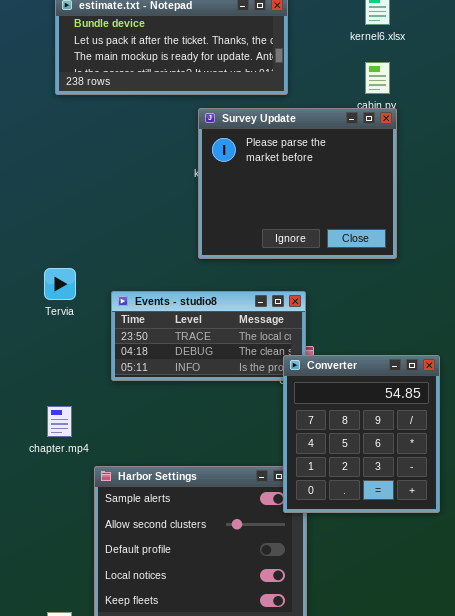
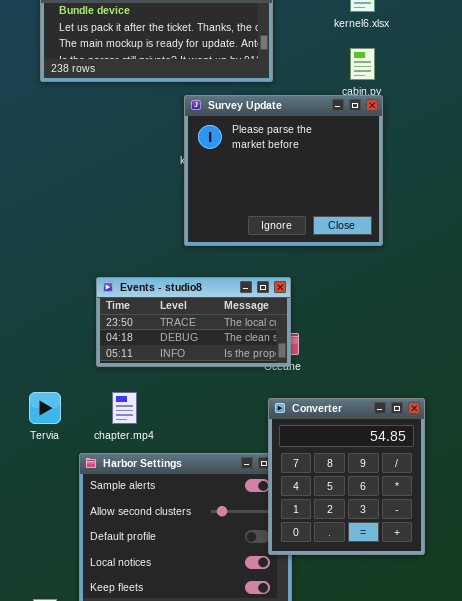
Tervia: [44,268,76,300] -> [29,392,61,424], moved
Converter: [283,355,440,513] -> [268,398,425,555], moved
chapter.mp4: [47,406,72,437] -> [112,392,137,424], moved

